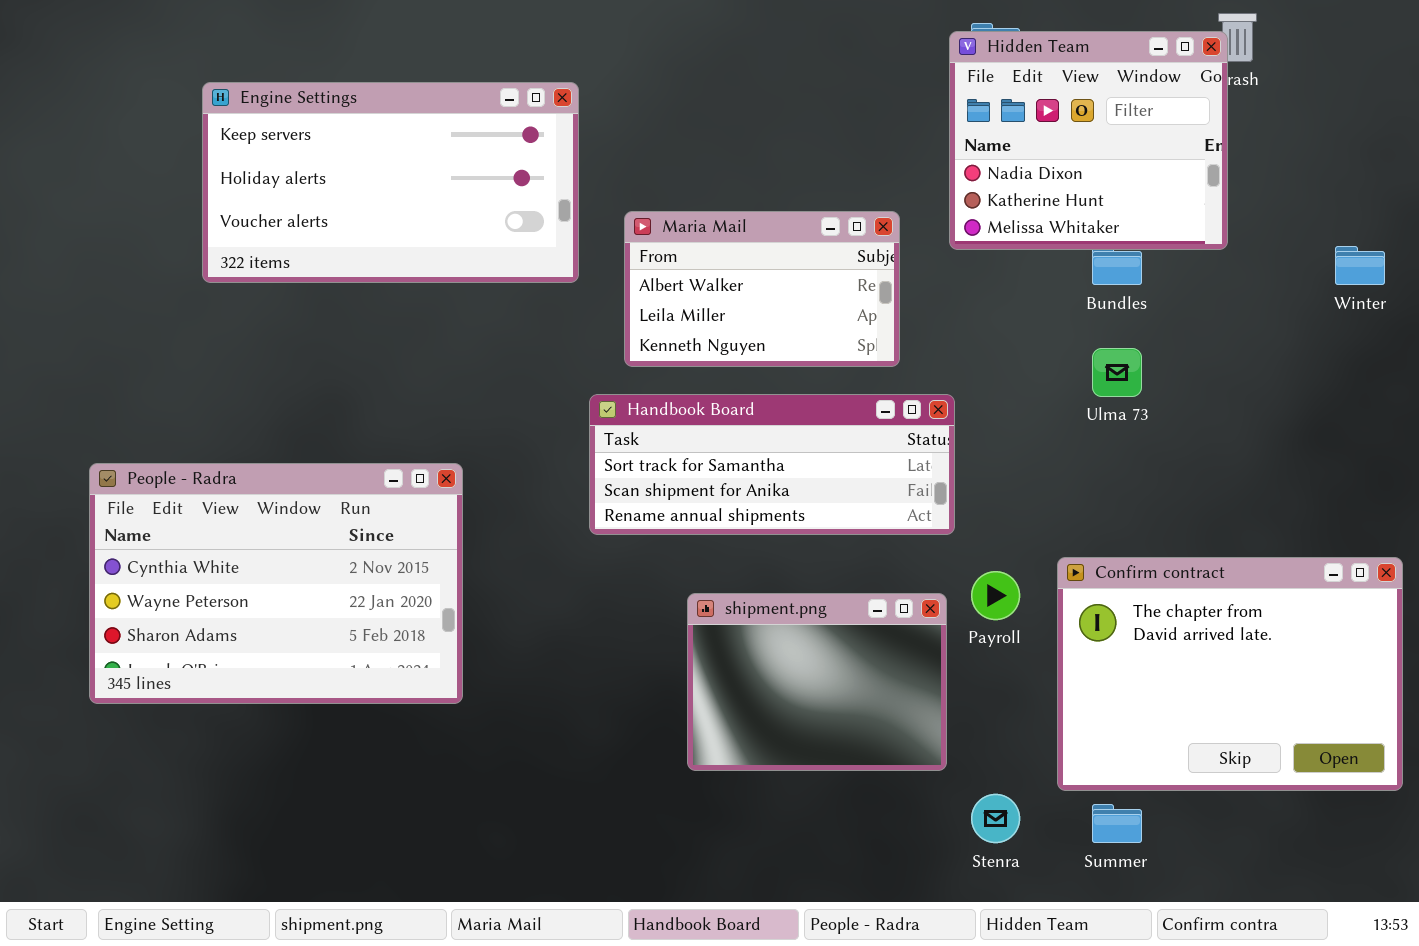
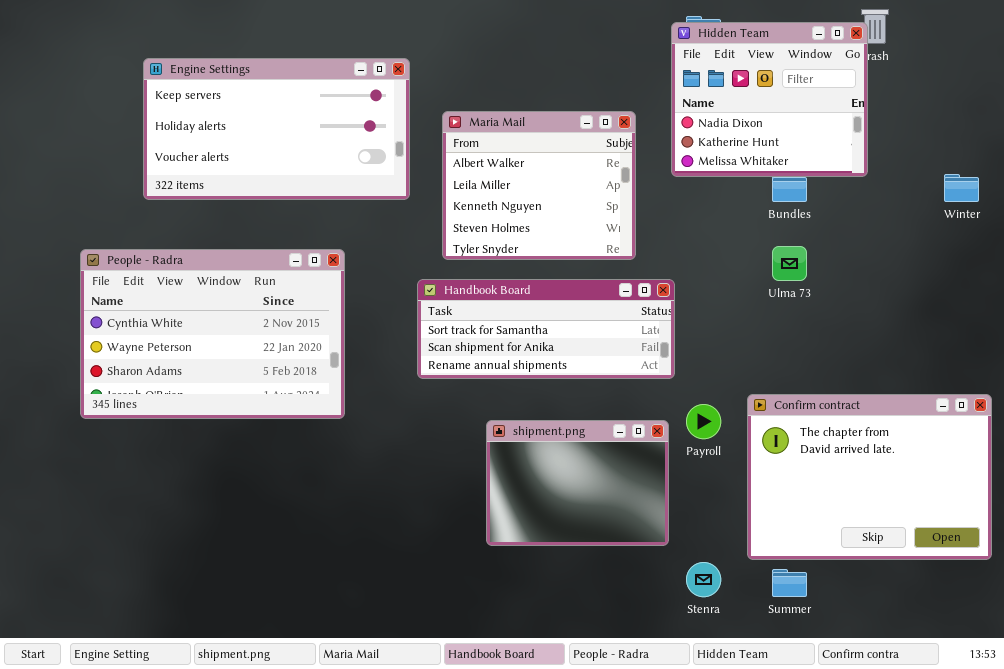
Maria Mail: [624,211,900,367] -> [442,111,636,260], resized
People - Radra: [89,463,463,704] -> [80,249,345,419], moved

